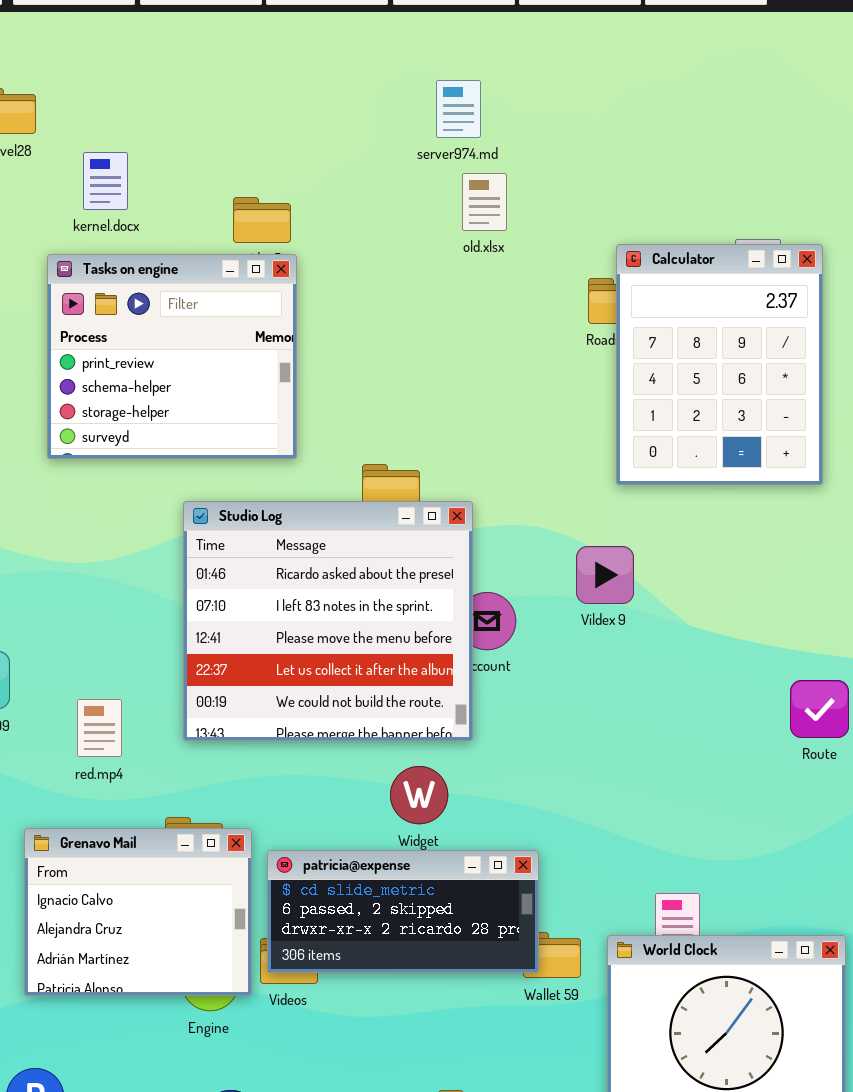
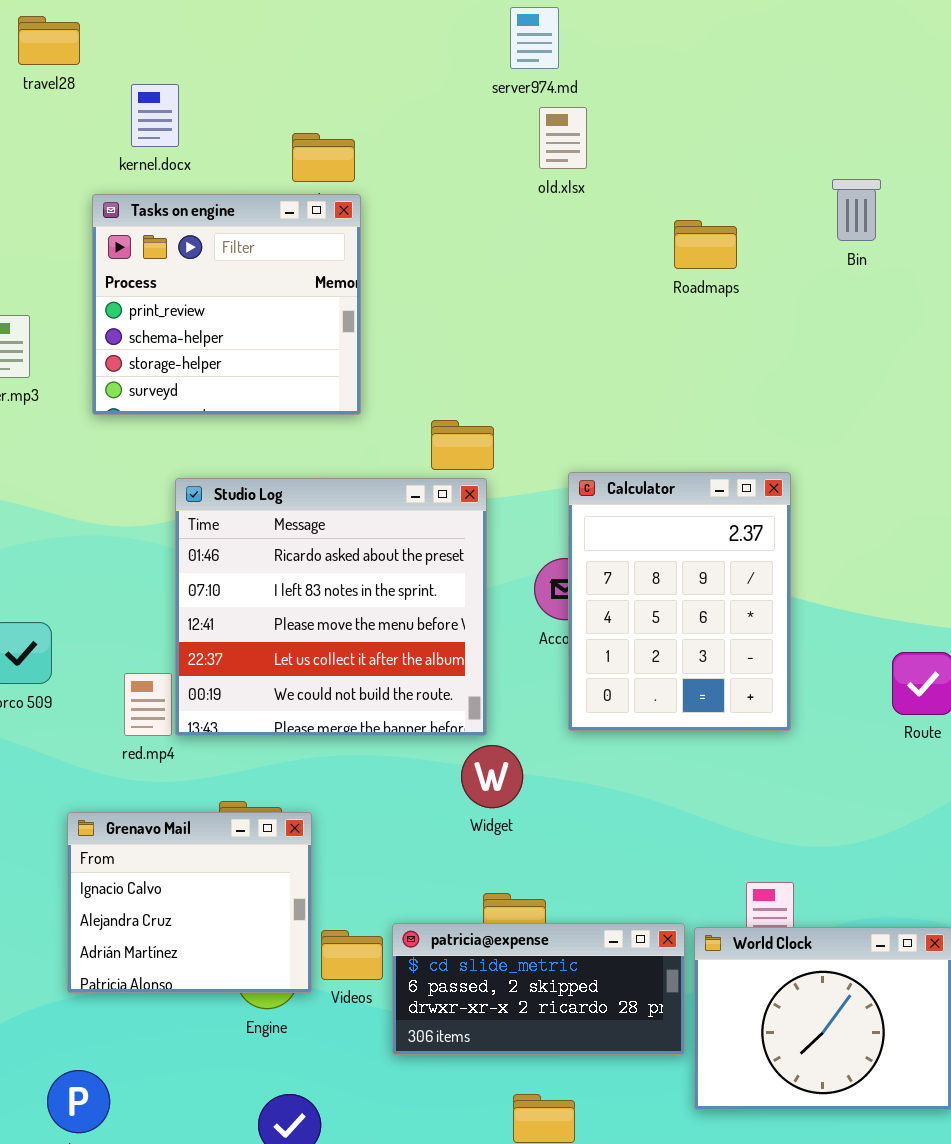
Calculator: [616,244,823,485] -> [568,472,791,731], moved
Studio Log: [183,501,473,741] -> [175,478,487,736], moved
patricia@expense: [267,850,539,973] -> [392,923,685,1055], moved

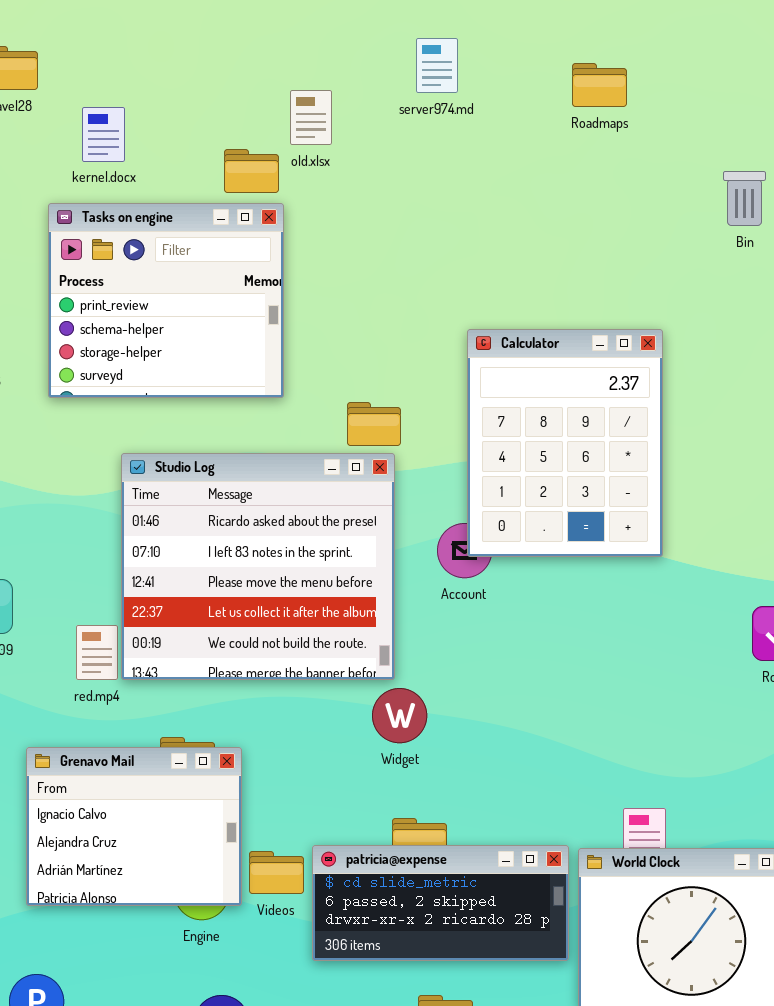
old.xlsx: [539,107,587,169] -> [290,90,332,145], moved
Bin: [832,179,881,241] -> [723,171,766,226], moved
Roadmaps: [674,220,737,269] -> [572,63,627,107], moved
Calculator: [568,472,791,731] -> [467,329,663,557], moved

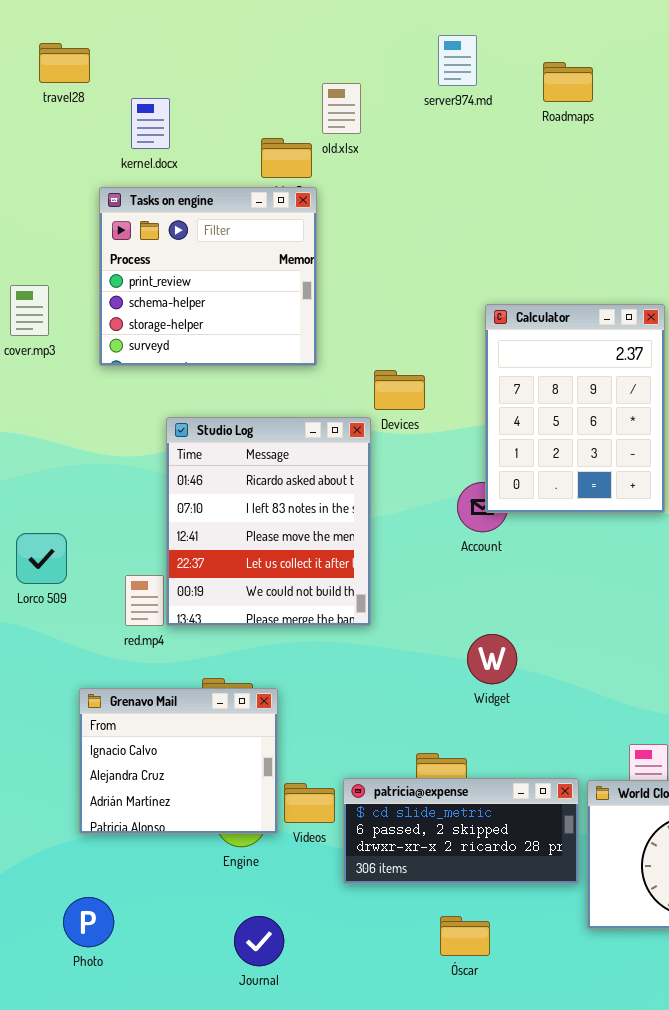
Roadmaps: [572,63,627,107] -> [543,62,593,102], moved
Studio Log: [121,453,395,680] -> [166,417,371,626], resized
Widget: [372,688,427,743] -> [467,634,517,684], moved

